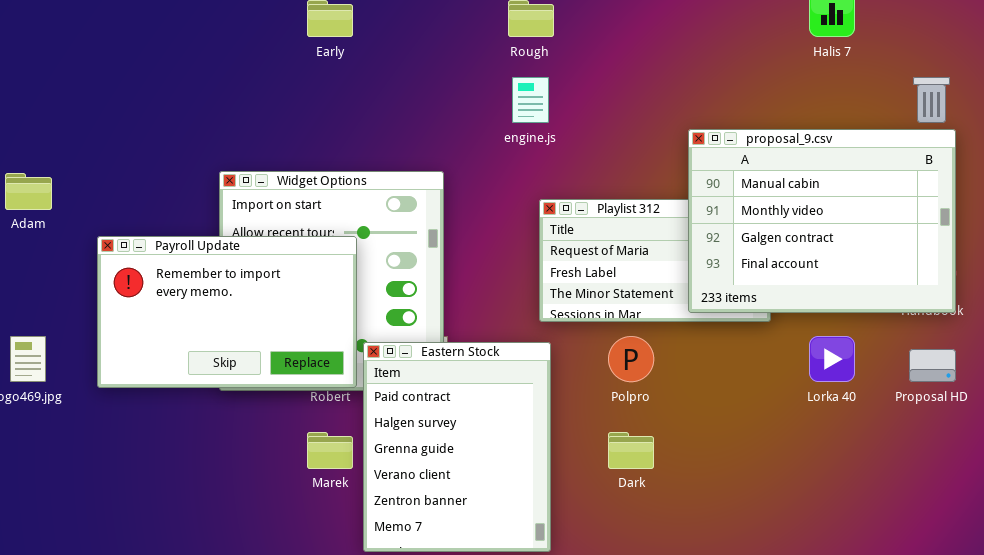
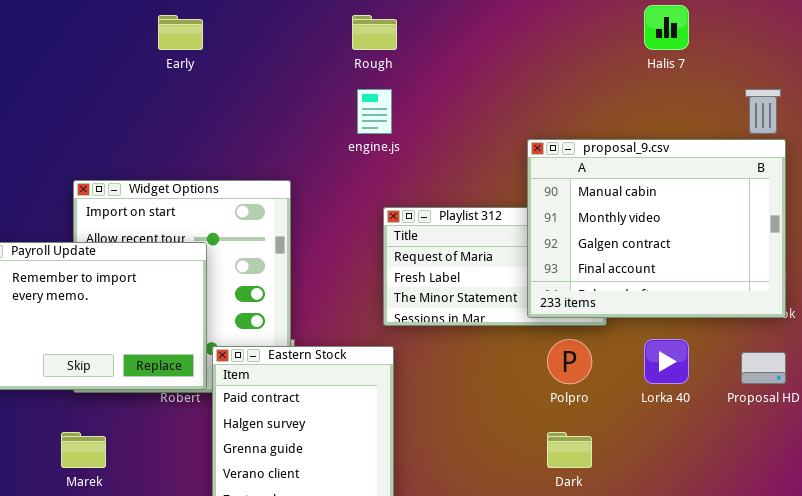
Polpro: [608,336,654,382] -> [547,339,592,384], moved
Marek: [307,432,353,469] -> [61,432,106,468], moved
Dark: [608,432,654,469] -> [547,432,592,468], moved

